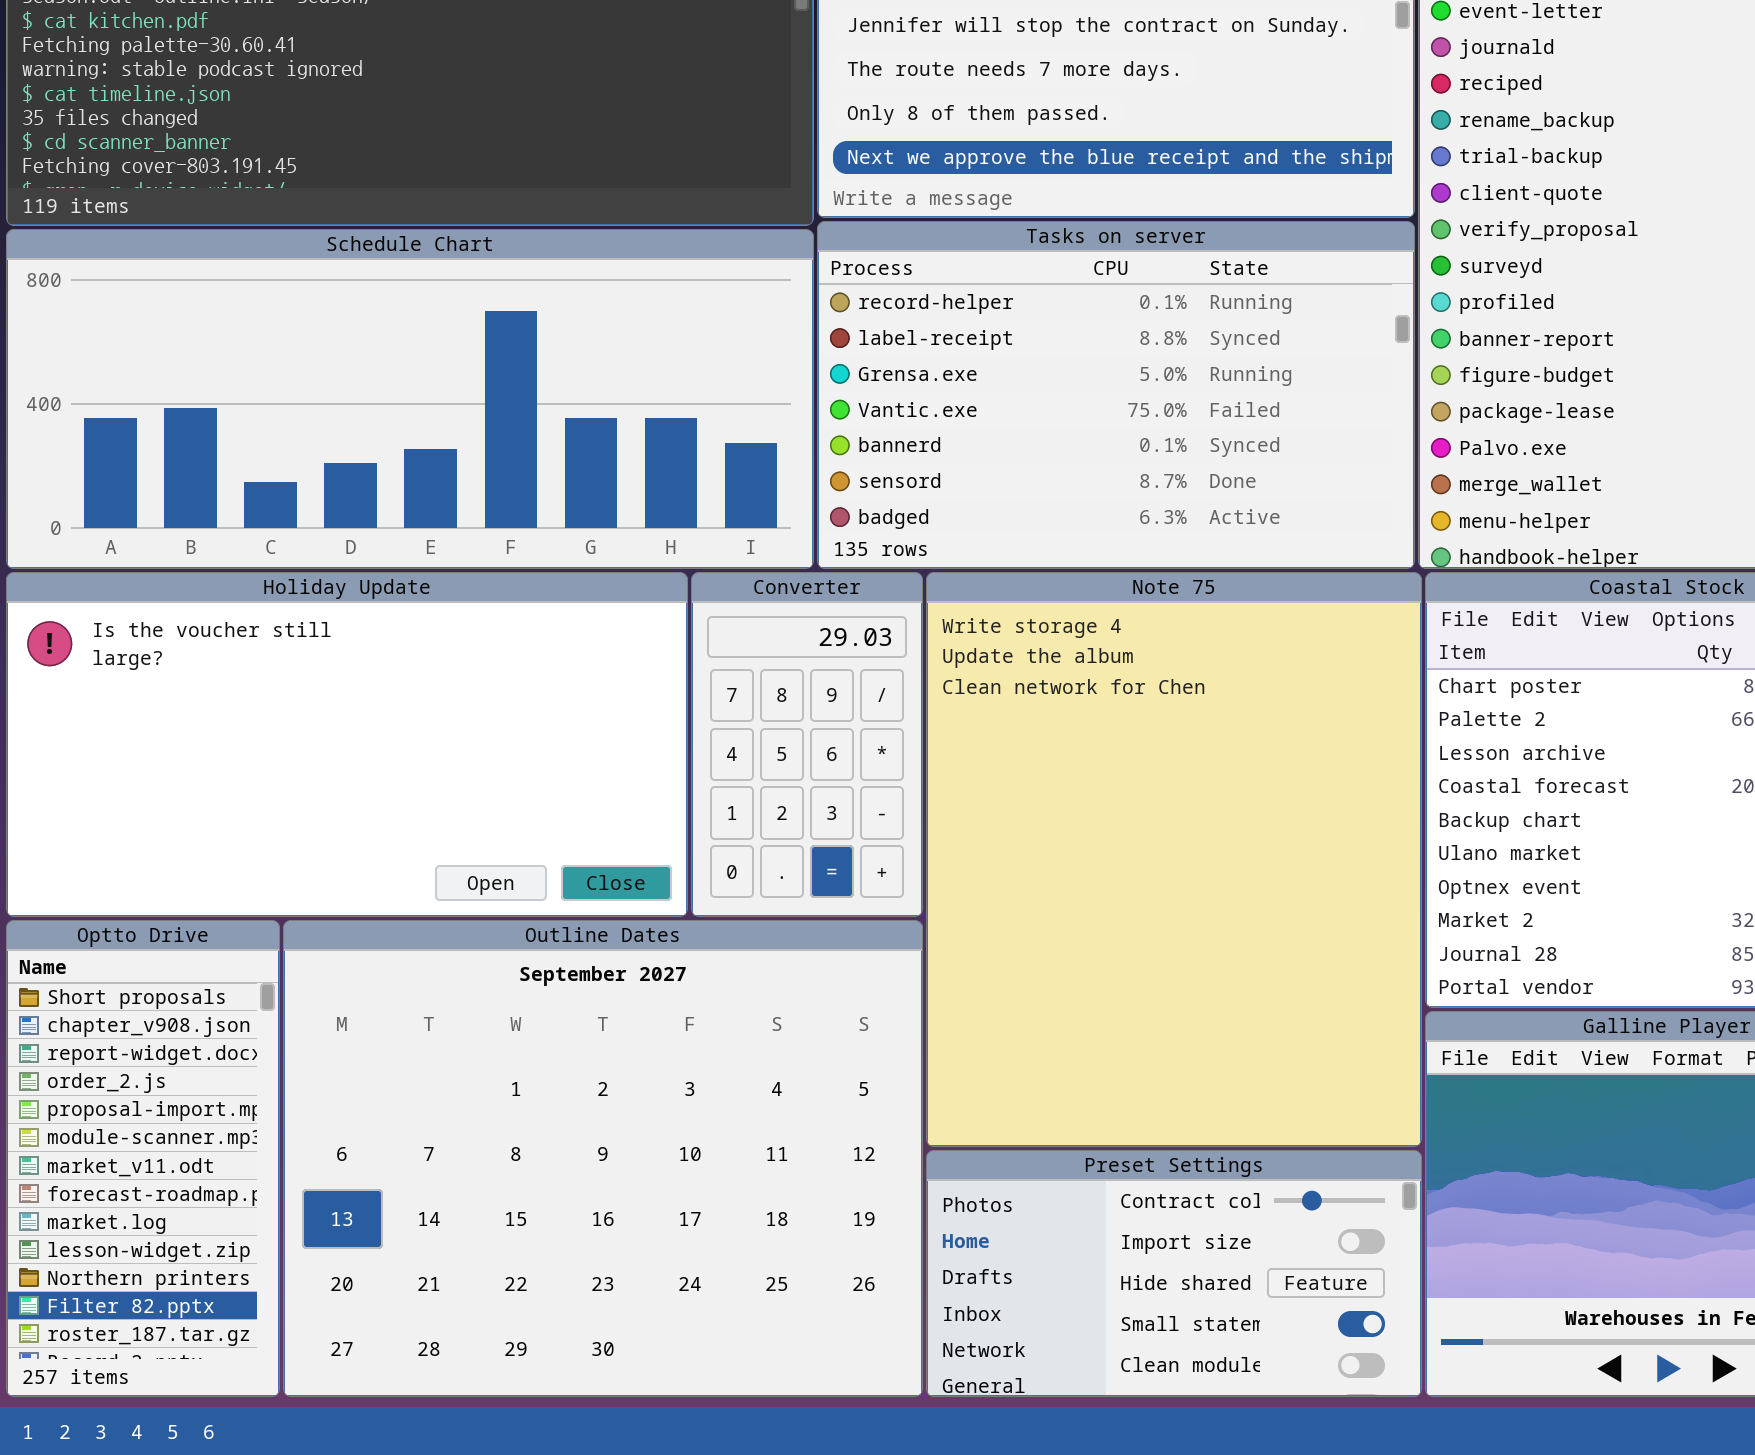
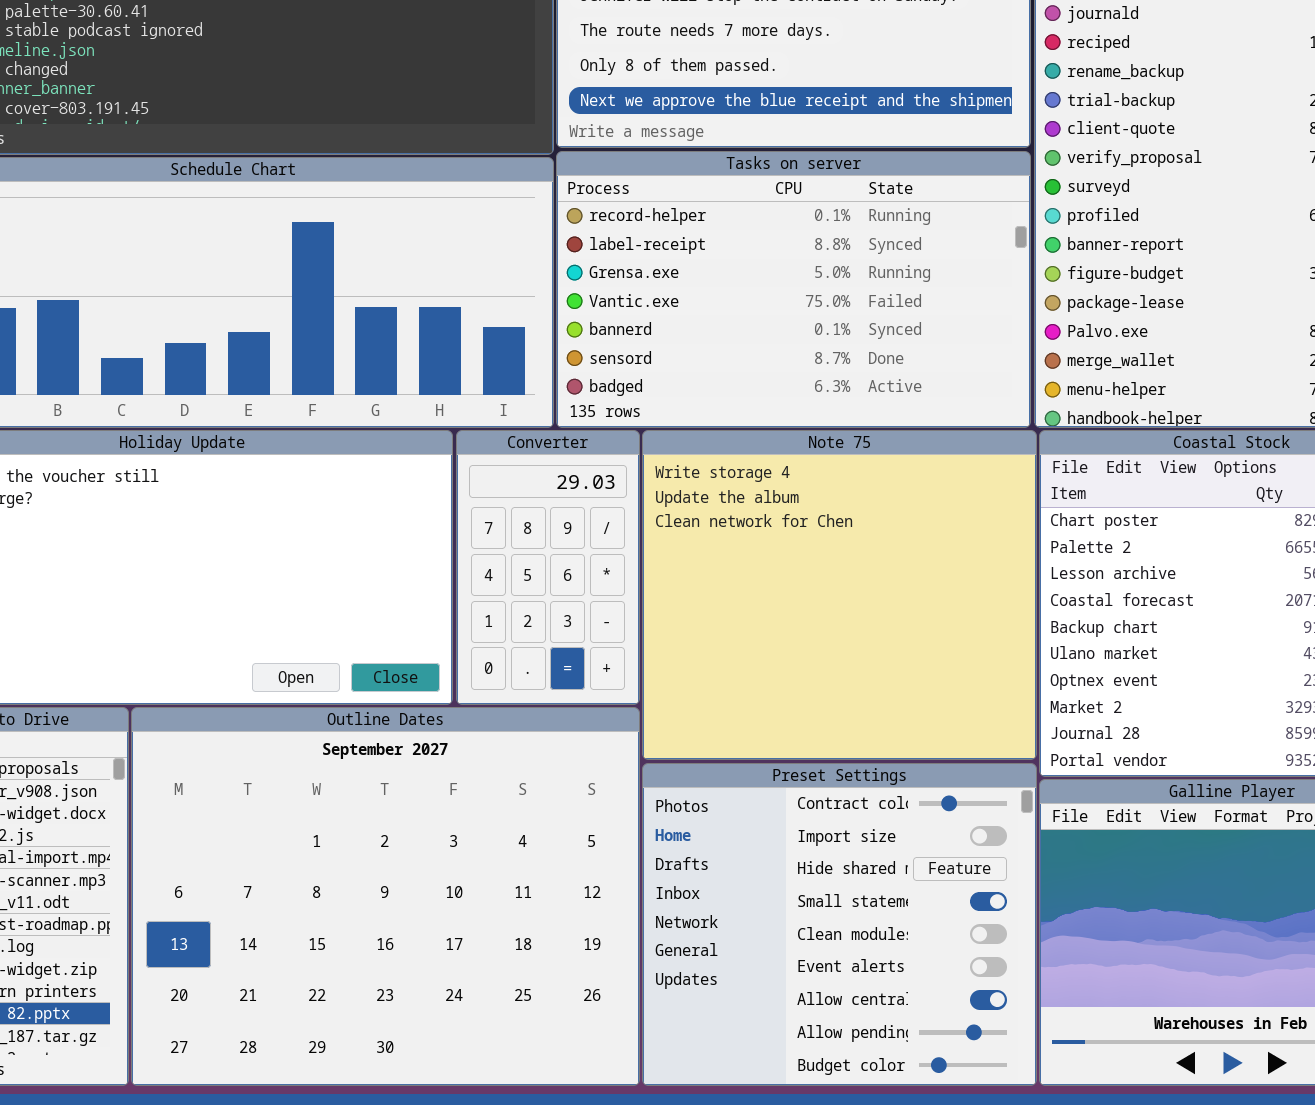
Note 75: [926,572,1422,1147] -> [642,430,1037,760], resized
Preset Settings: [926,1150,1422,1397] -> [642,763,1037,1086], resized

